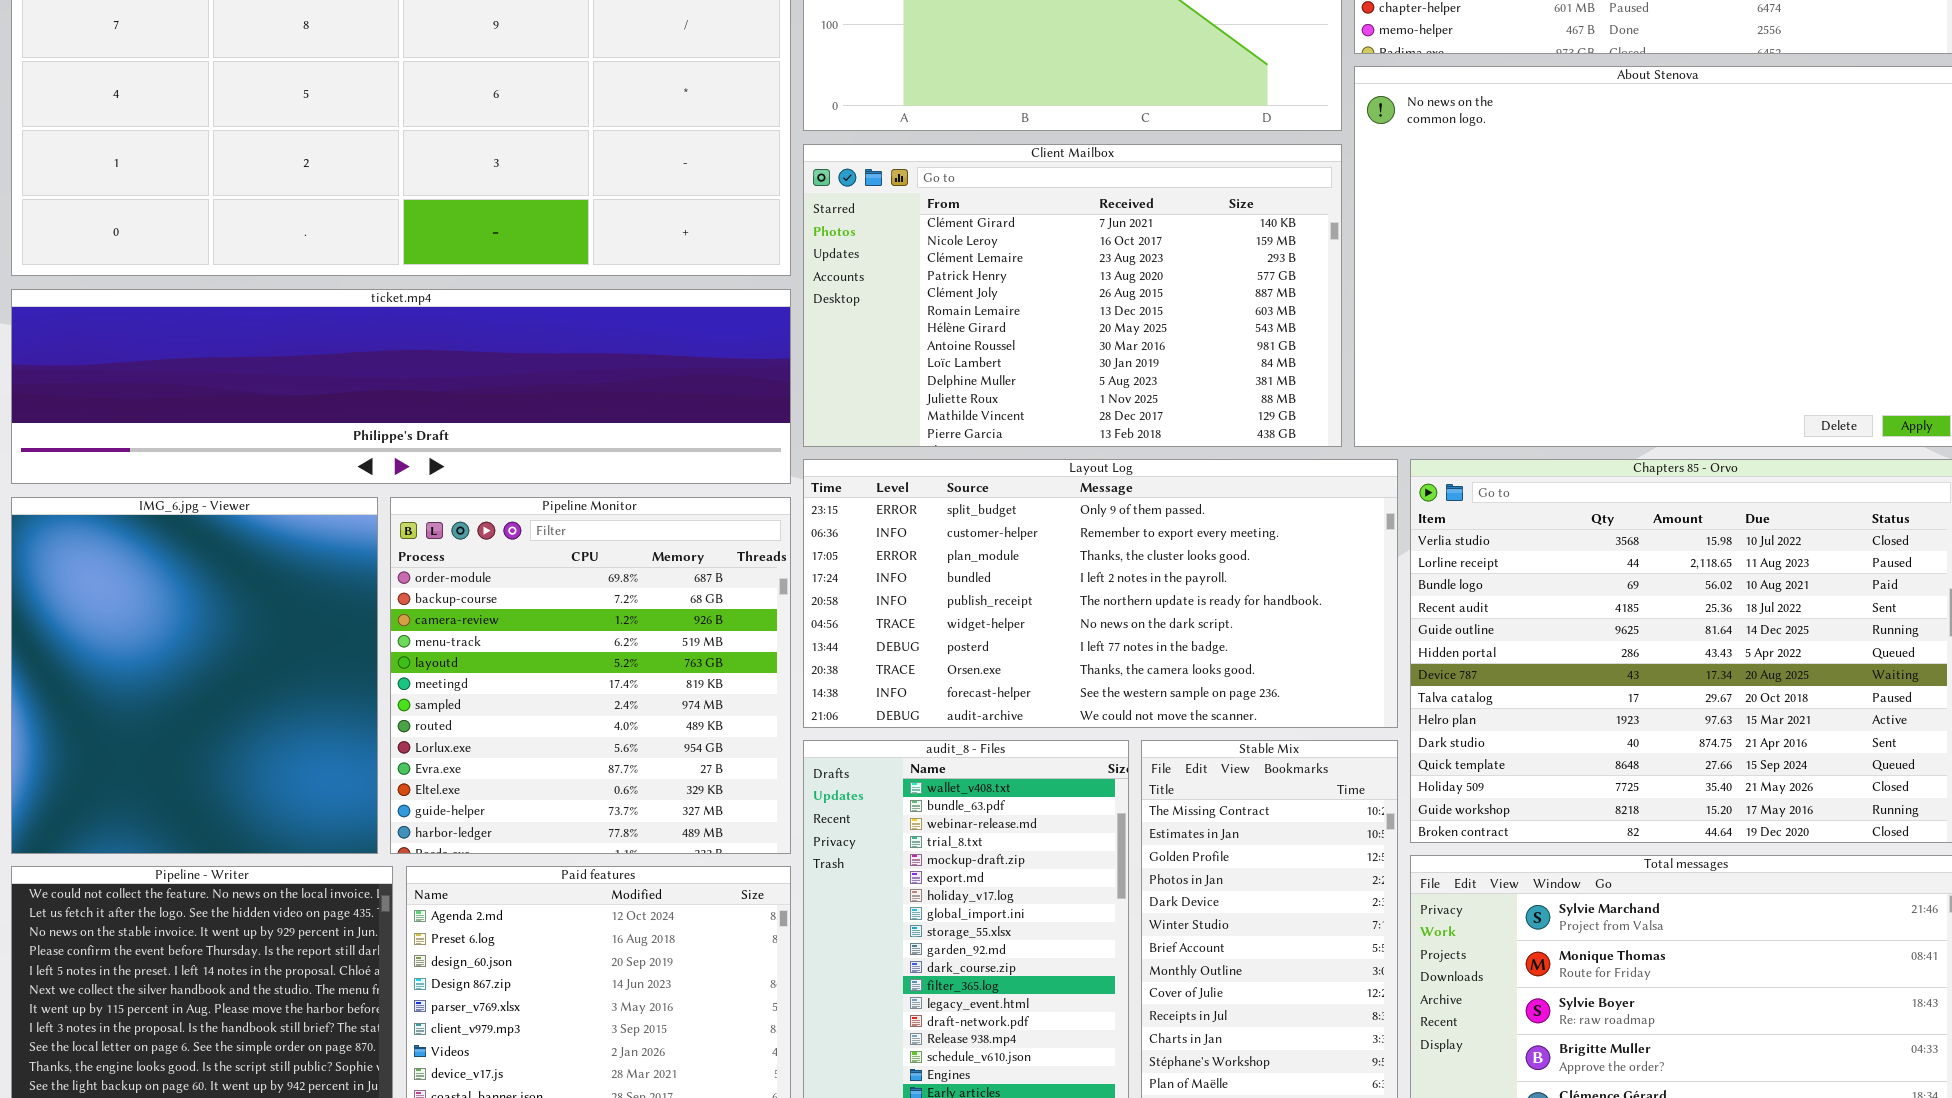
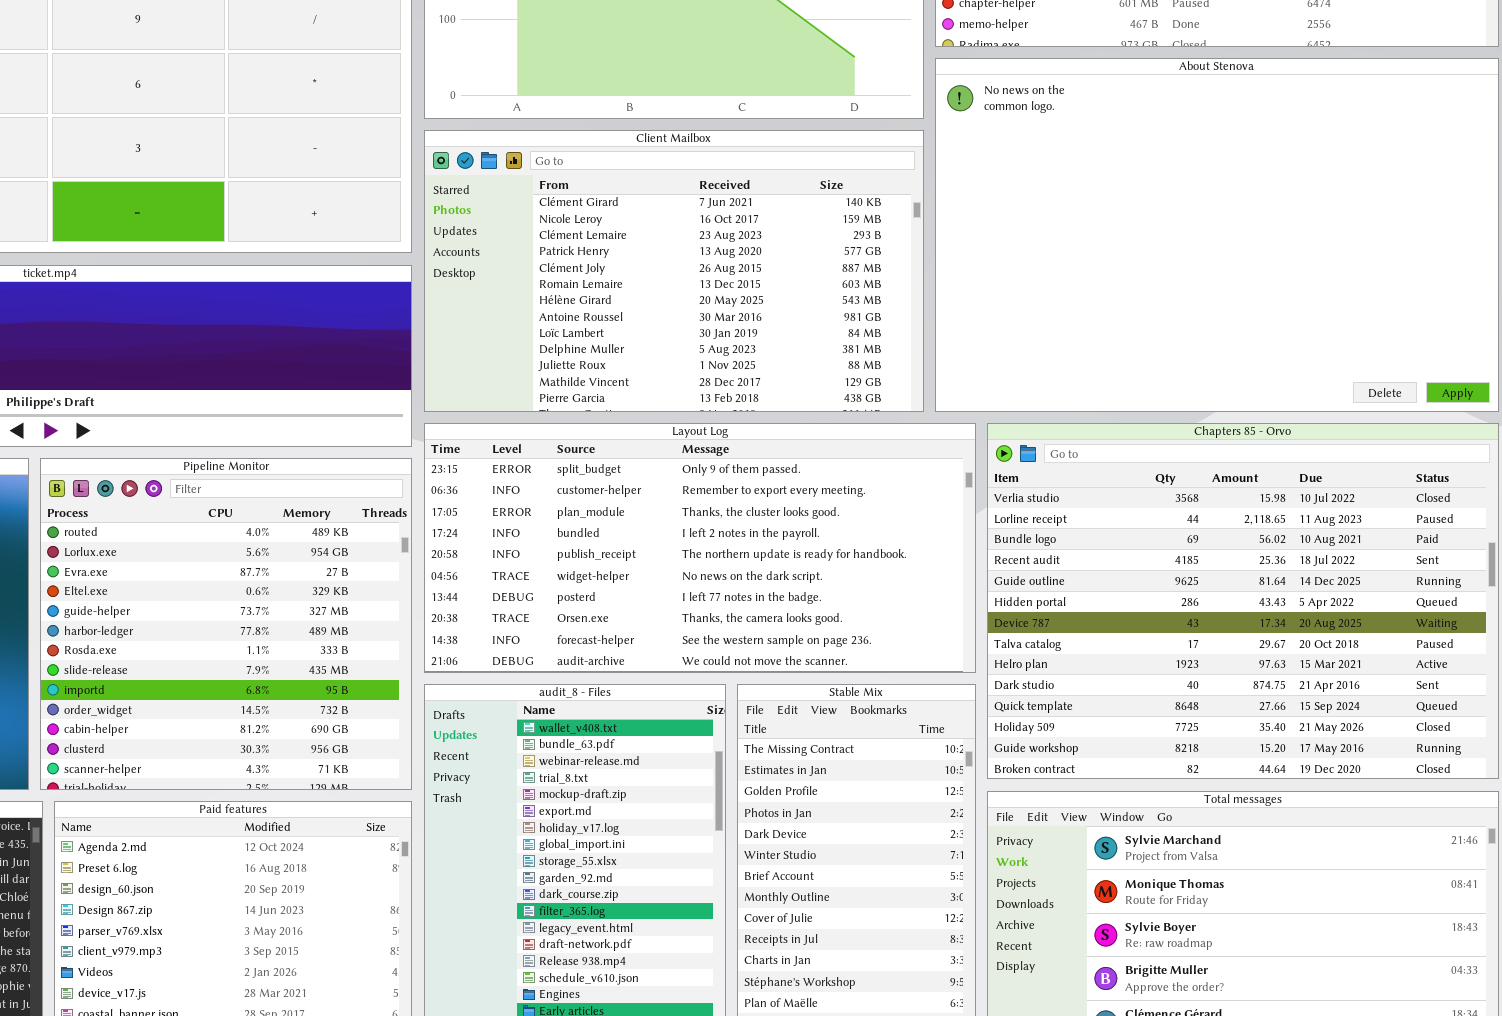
Pipeline Monitor: [390,497,791,854] -> [40,458,412,790], scrolled down 7 rows

